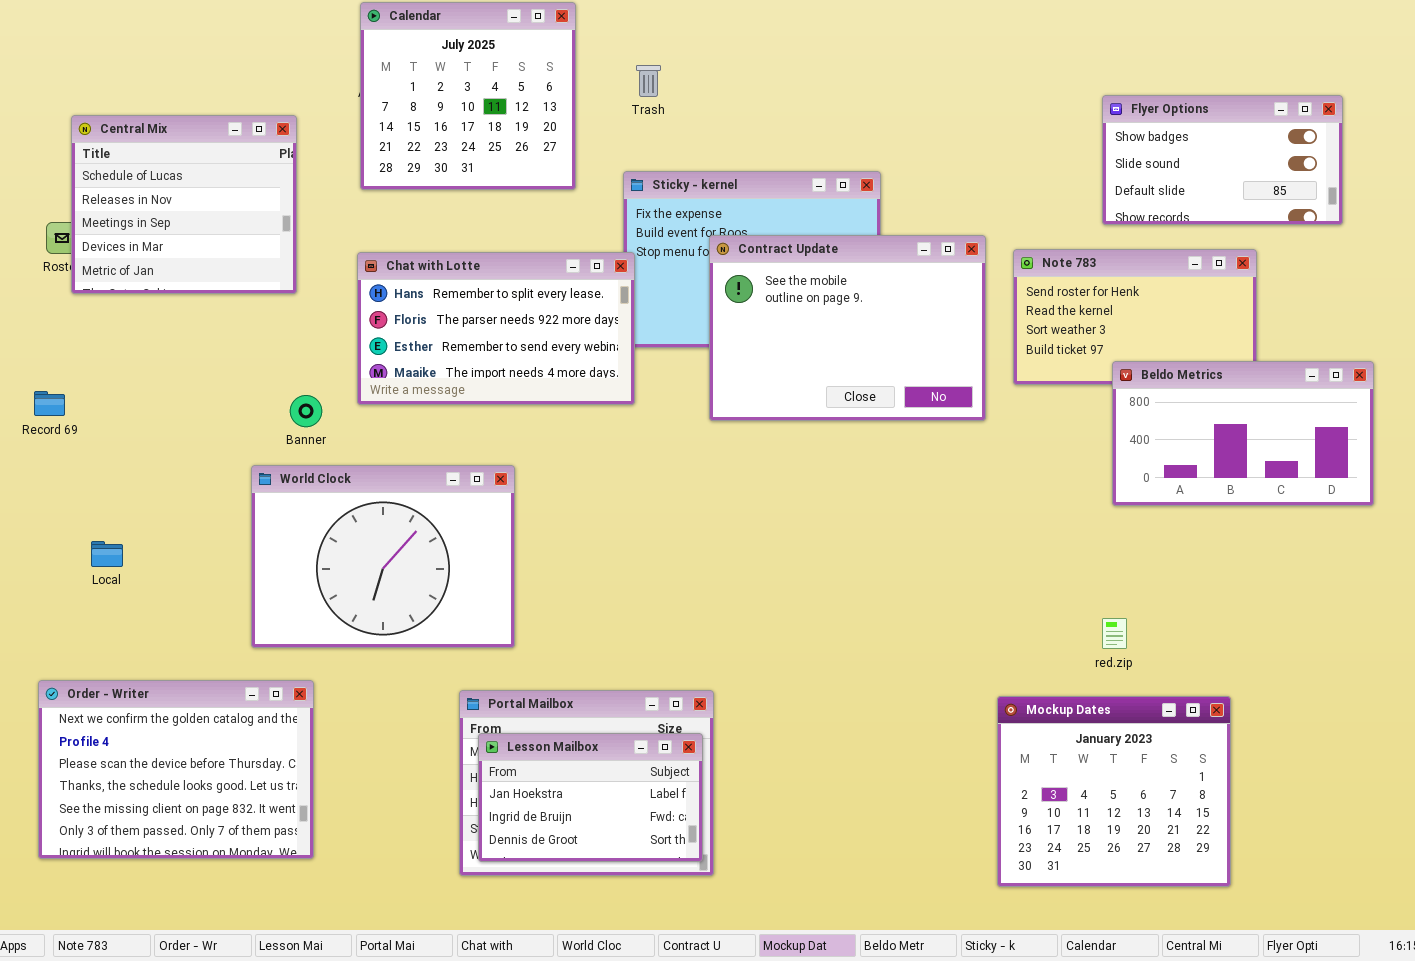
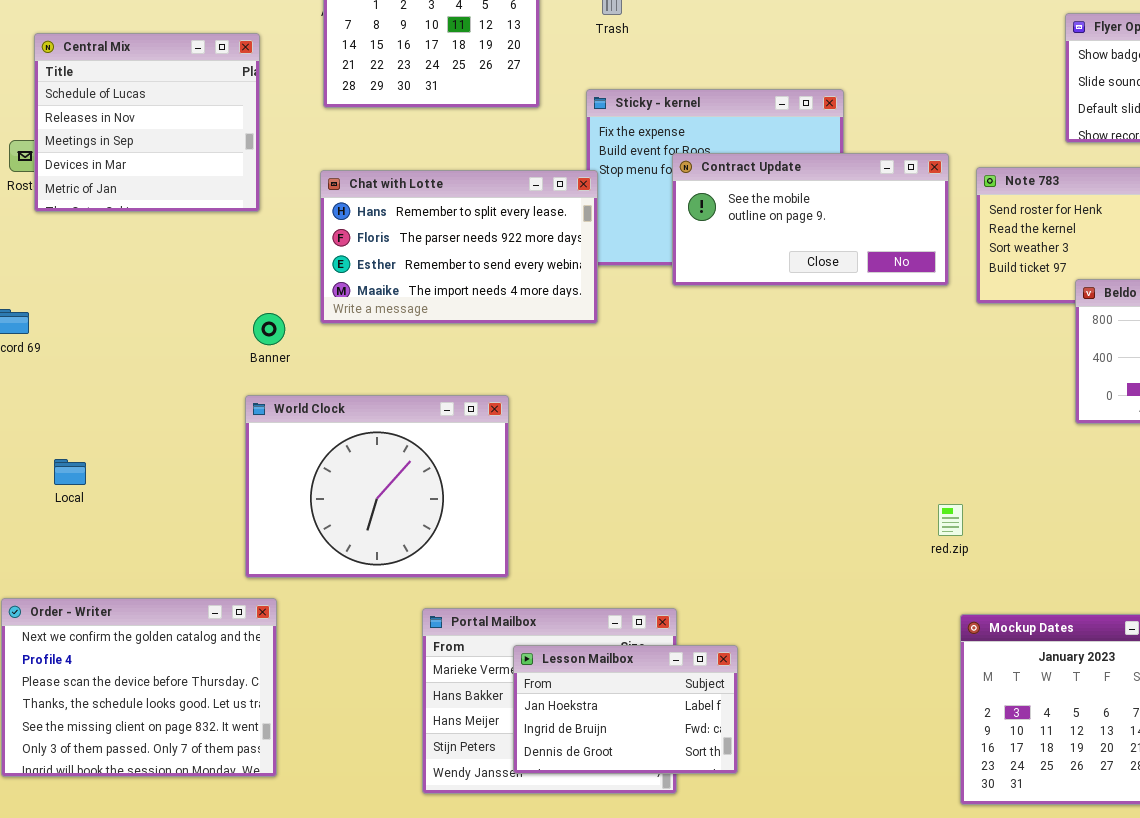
Contract Update: [709,235,986,421] -> [672,153,949,286], resized
World Clock: [251,465,515,648] -> [245,395,509,578], moved
red.zip: [1102,618,1127,649] -> [938,504,963,536], moved
Lesson Mailbox: [478,733,703,862] -> [513,645,738,774], moved

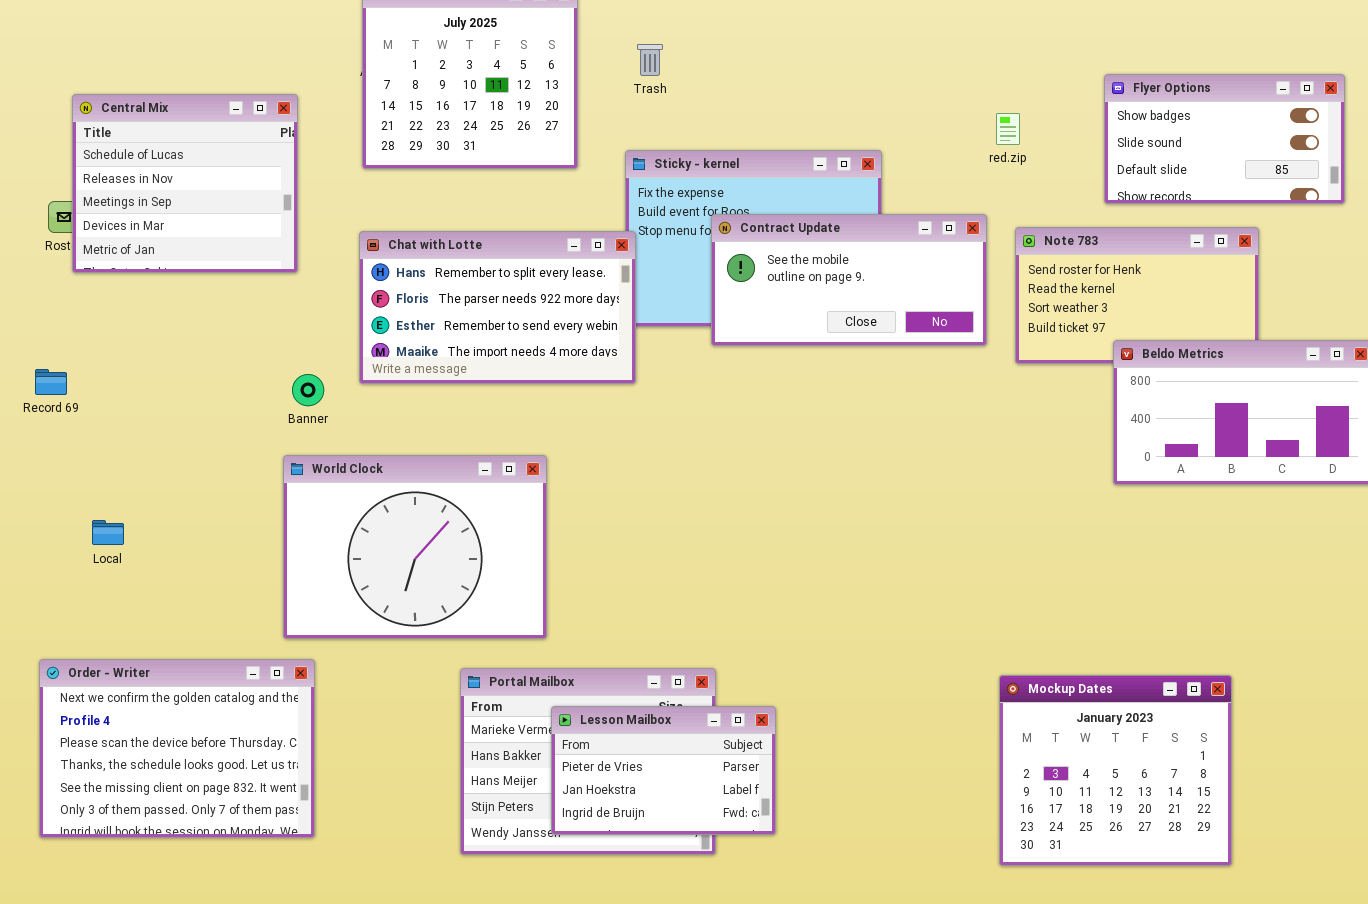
red.zip: [938,504,963,536] -> [996,113,1020,145], moved
Lesson Mailbox: [513,645,738,774] -> [551,706,776,835], scrolled up 1 row

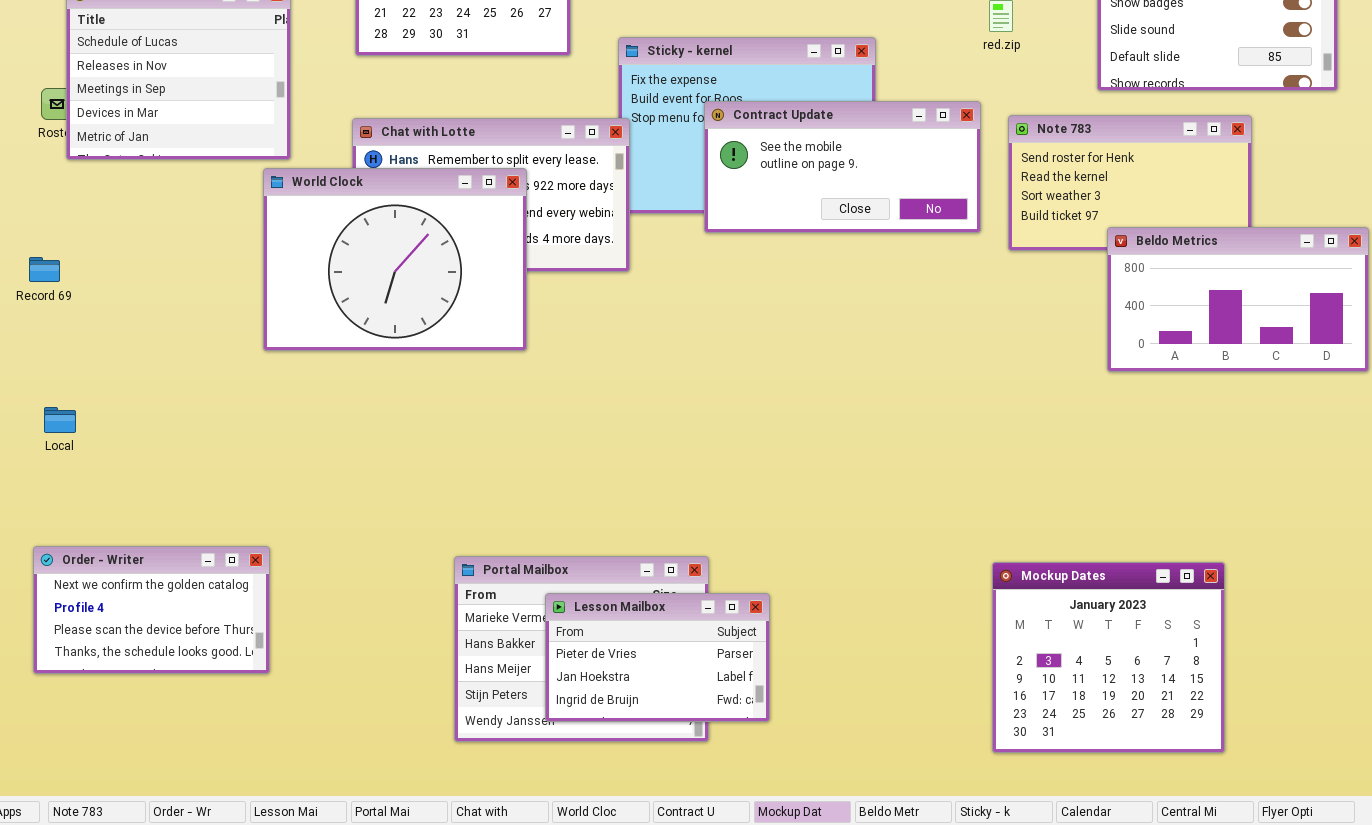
World Clock: [283,455,547,639] -> [263,168,527,351], moved
Local: [92,520,124,545] -> [44,407,76,433], moved
Order - Writer: [39,659,315,838] -> [33,546,270,674], resized

